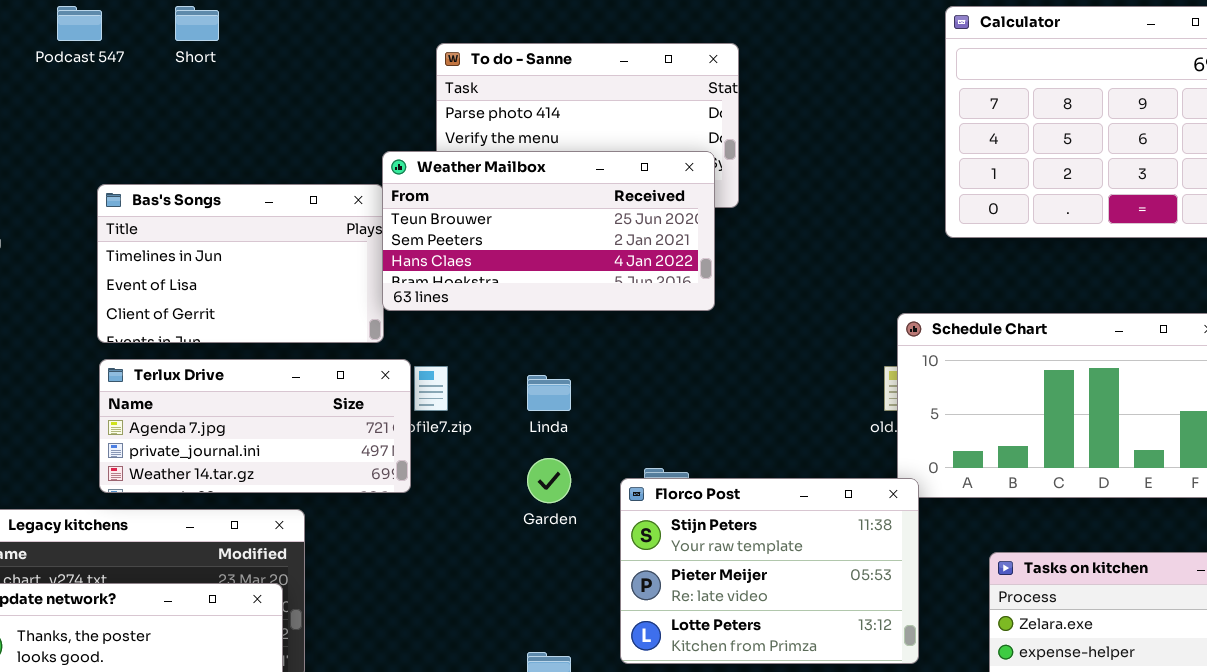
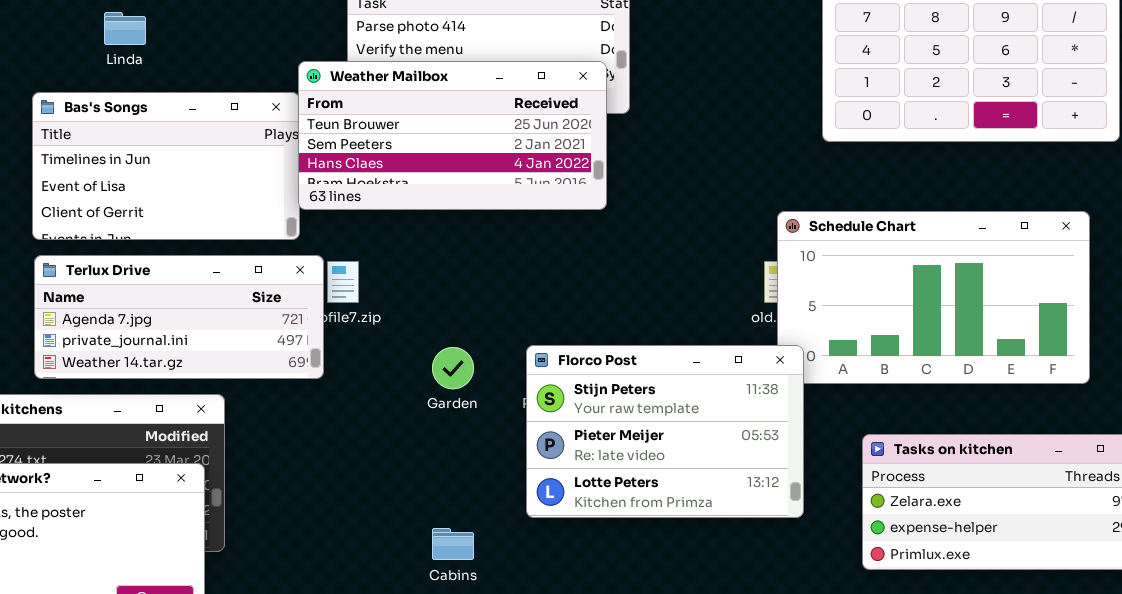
Linda: [527,375,571,411] -> [104,12,146,45], moved
Florco Post: [620,478,919,664] -> [526,345,804,518], moved

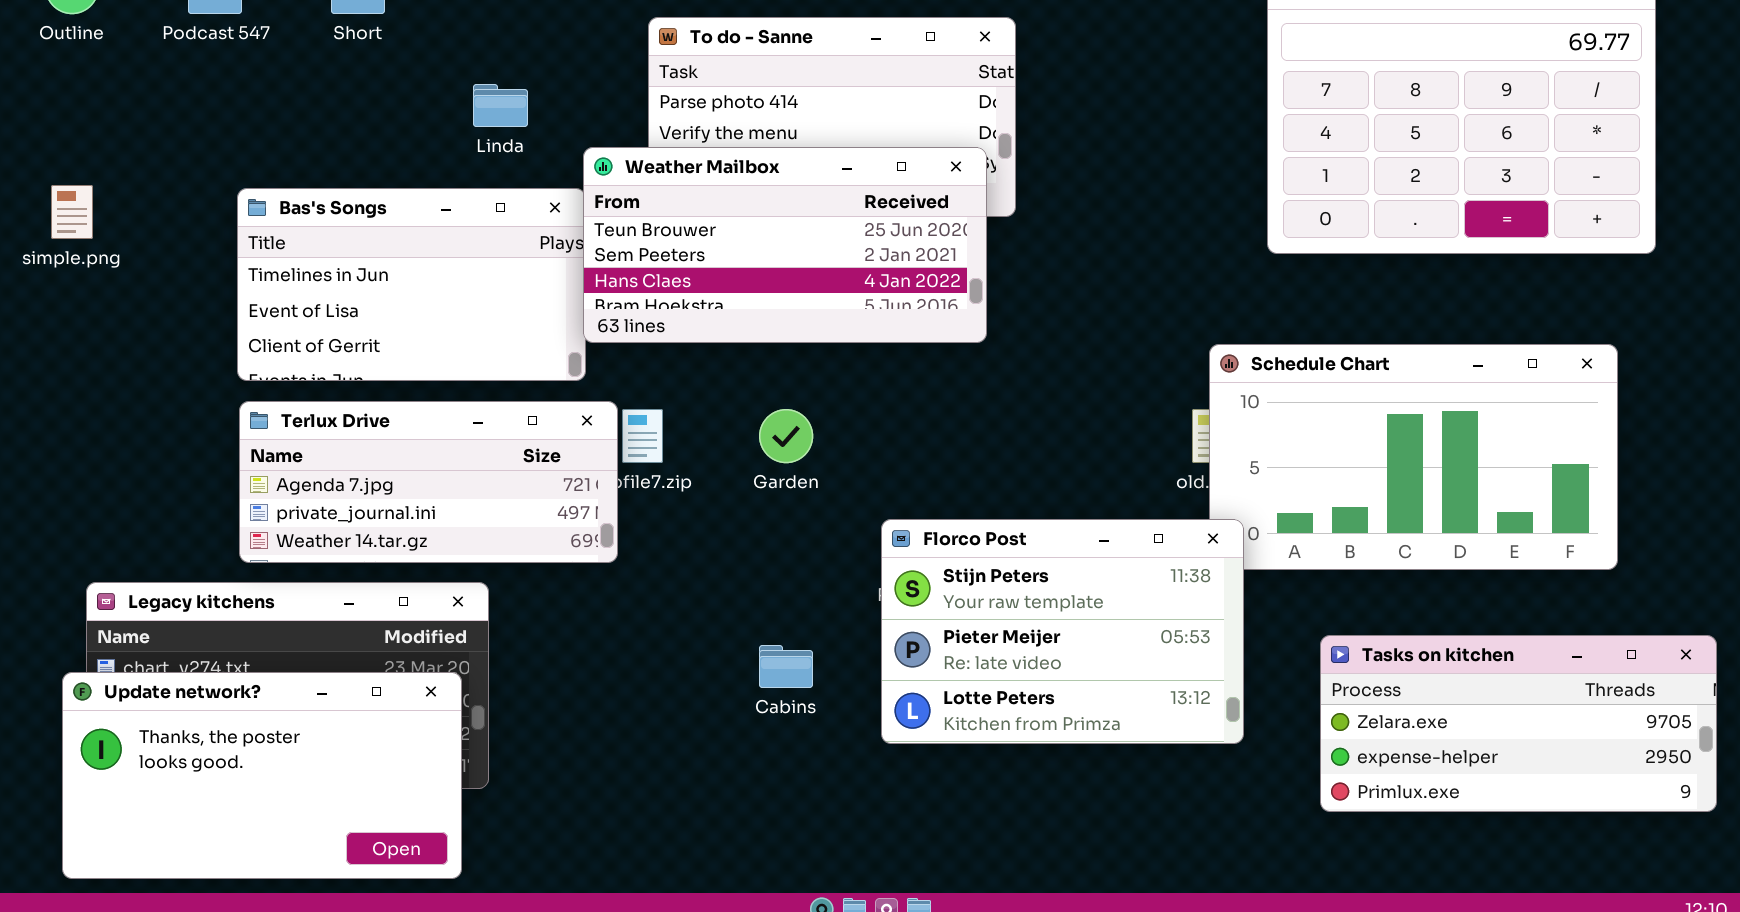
Linda: [104,12,146,45] -> [473,84,528,127], moved
Garden: [432,347,474,389] -> [759,409,813,463], moved
Cabins: [432,528,474,560] -> [759,645,813,688], moved

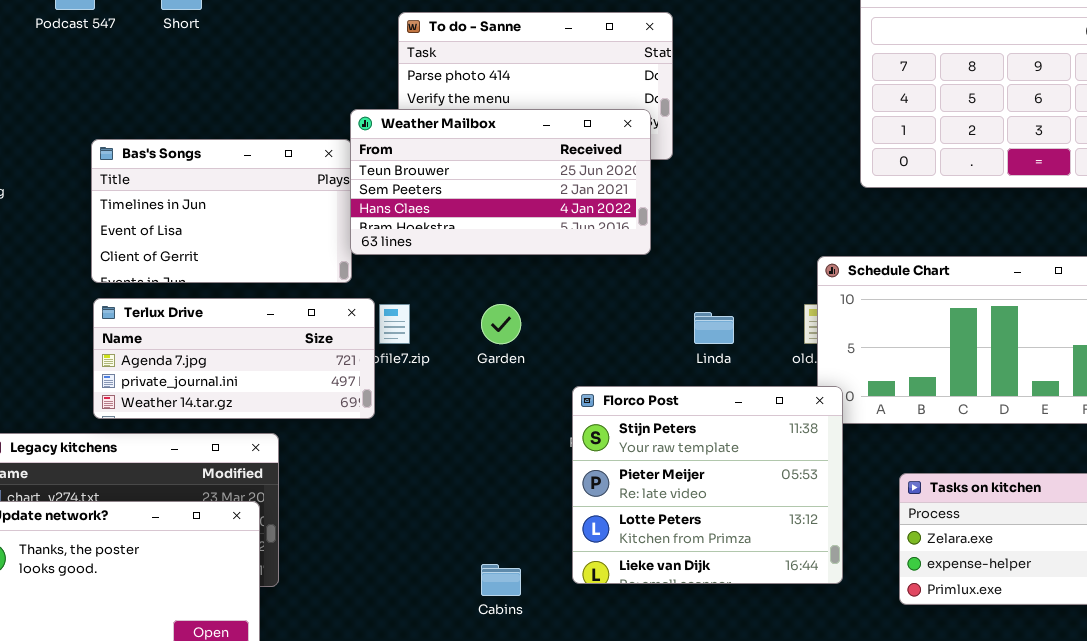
Linda: [473,84,528,127] -> [694,312,734,344], moved
Florco Post: [881,519,1244,744] -> [572,386,843,584], resized
Cabins: [759,645,813,688] -> [481,564,521,596], moved

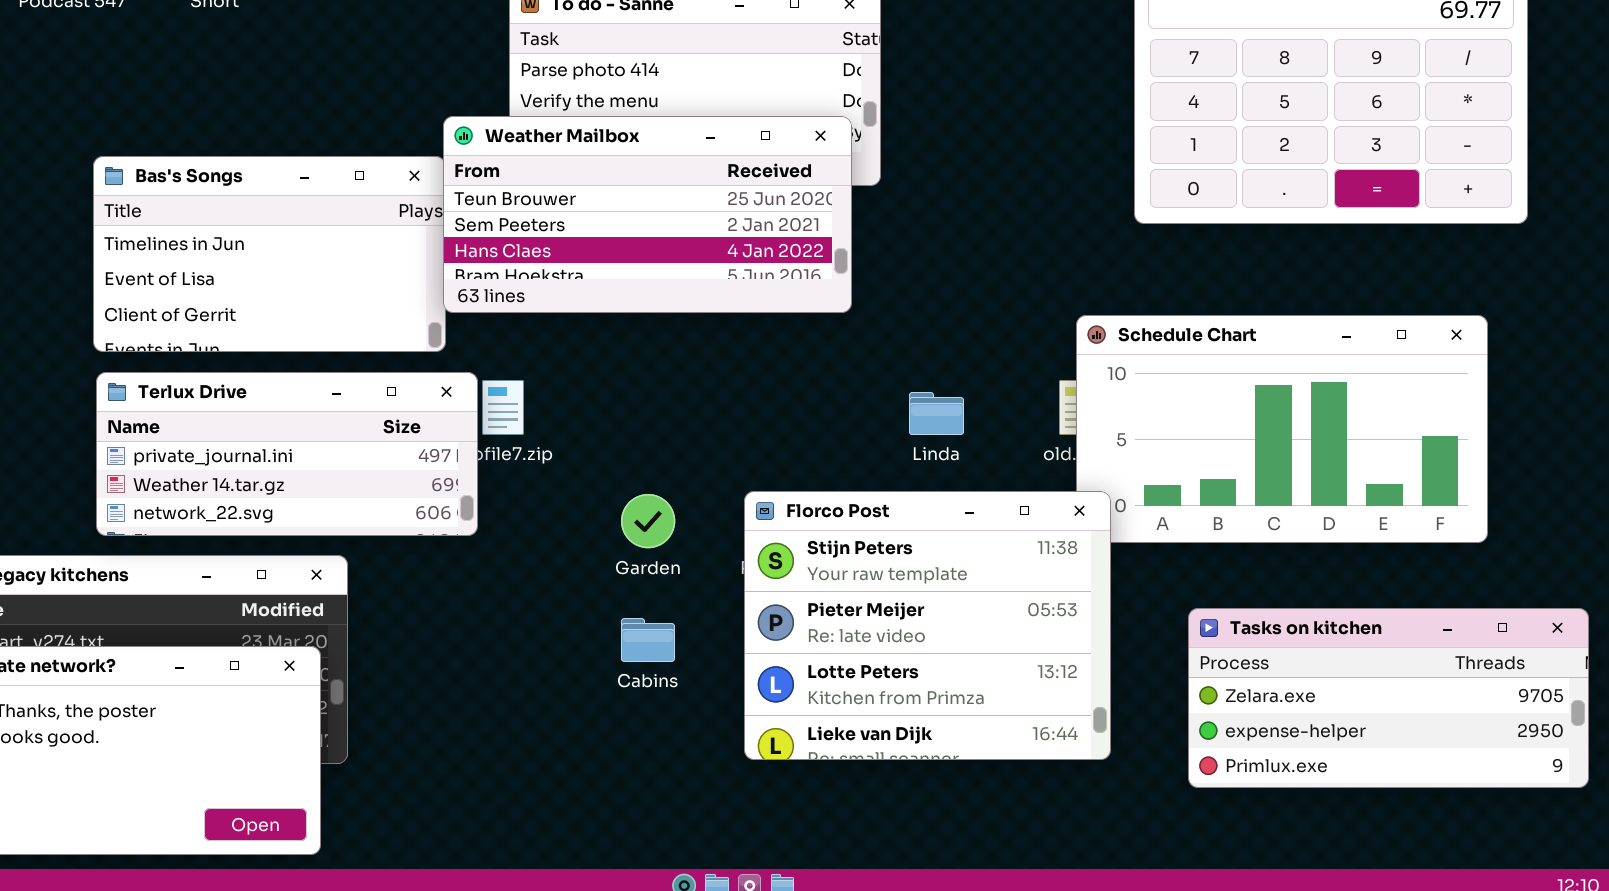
Terlux Drive: [93,298,375,419] -> [96,372,478,536], scrolled down 1 row
Garden: [481,304,521,344] -> [621,494,675,548], moved
Cabins: [481,564,521,596] -> [621,618,675,662], moved

